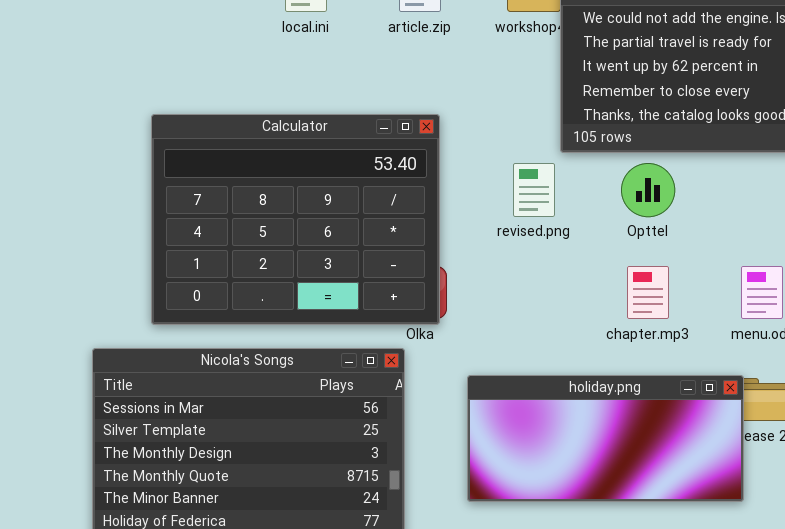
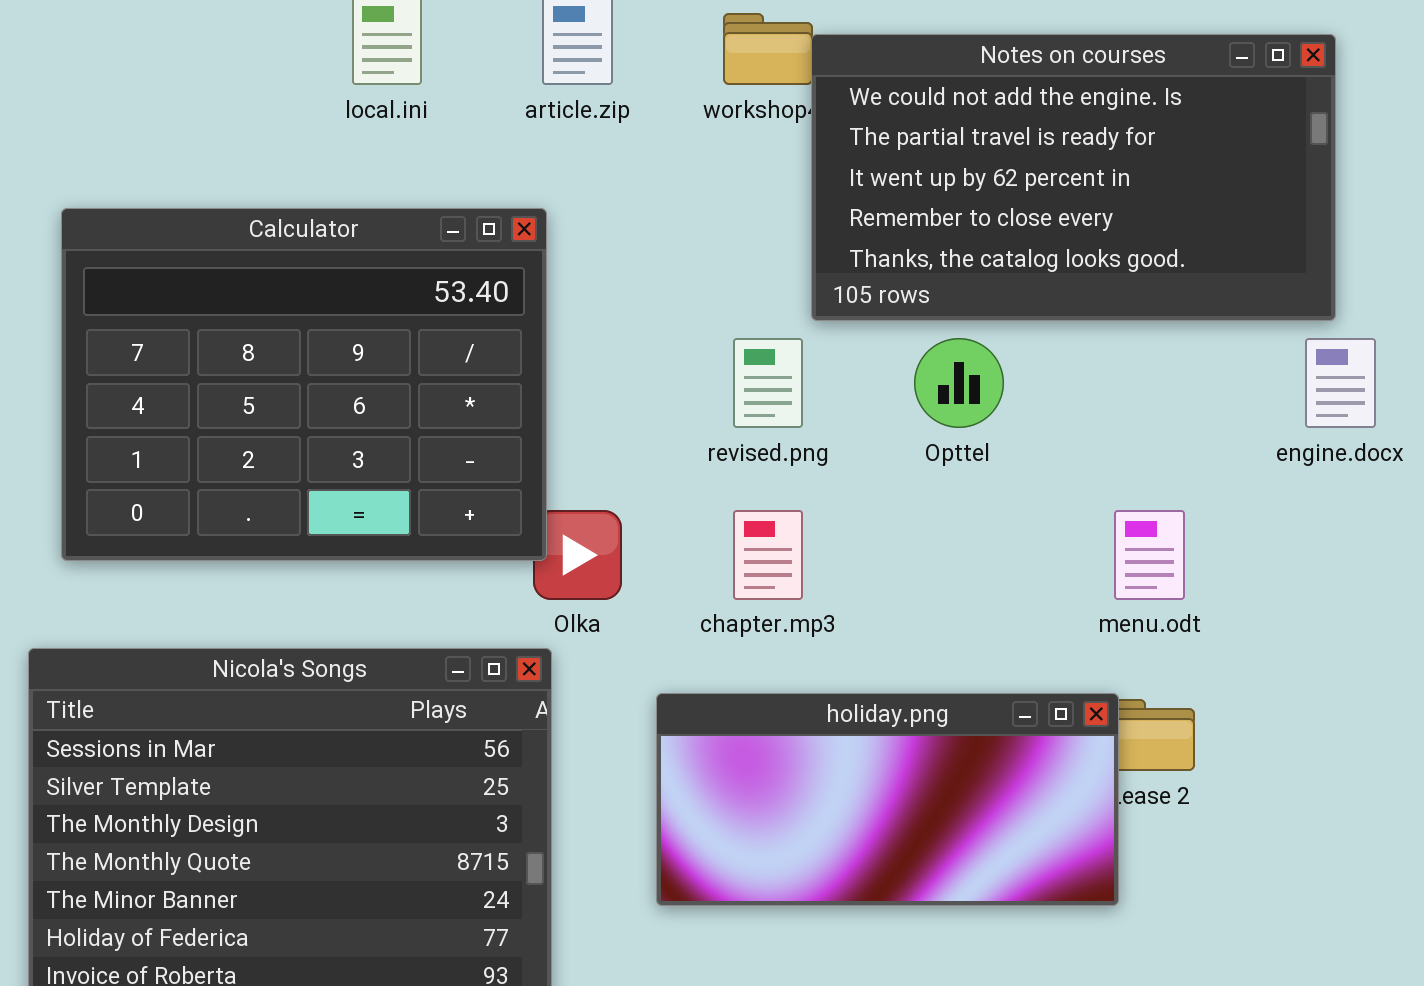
Calculator: [151,114,440,325] -> [61,208,547,561], moved
chapter.mp3: [627,266,669,319] -> [733,510,803,600], moved

